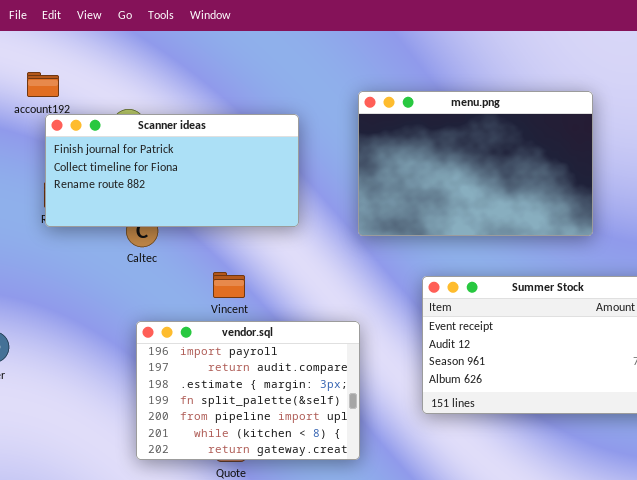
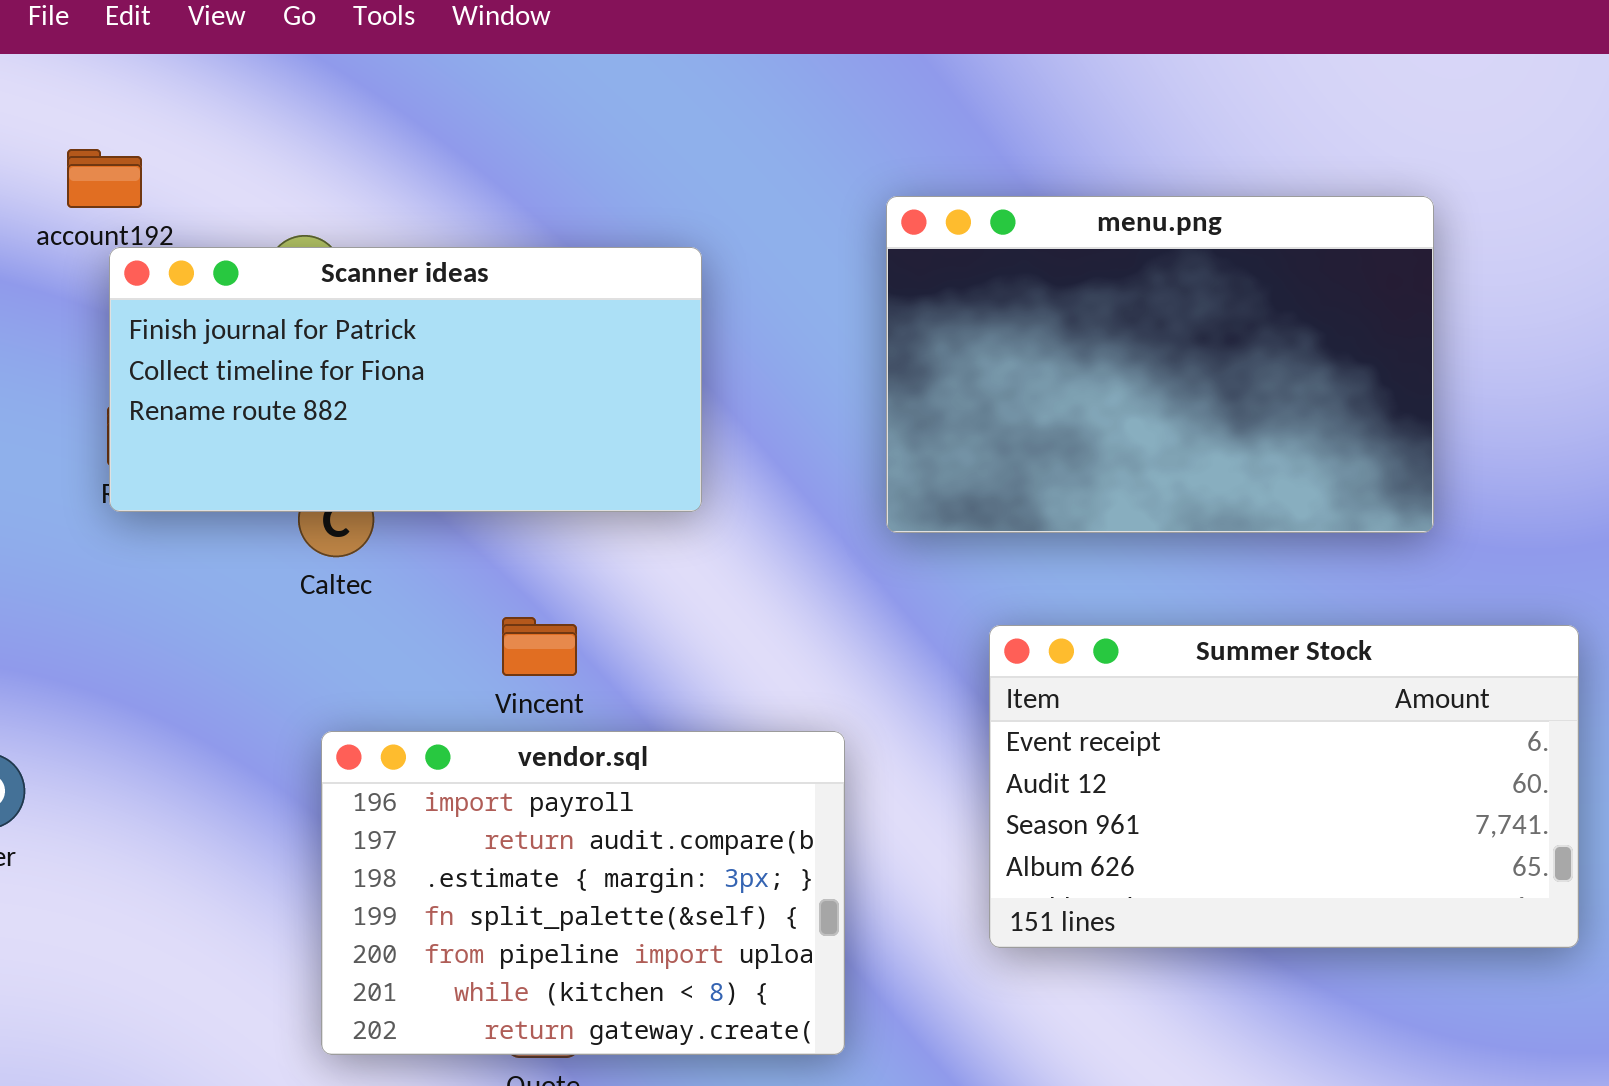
menu.png: [358,91,593,236] -> [886,196,1434,533], moved

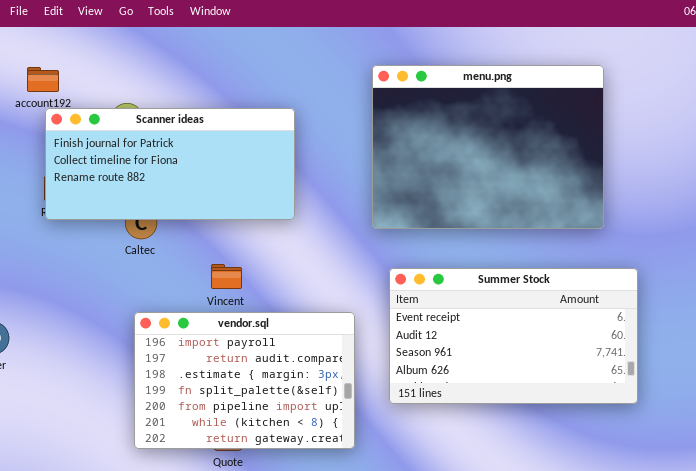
menu.png: [886,196,1434,533] -> [372,65,604,229], resized
Summer Stock: [989,625,1579,948] -> [389,268,638,404], moved

